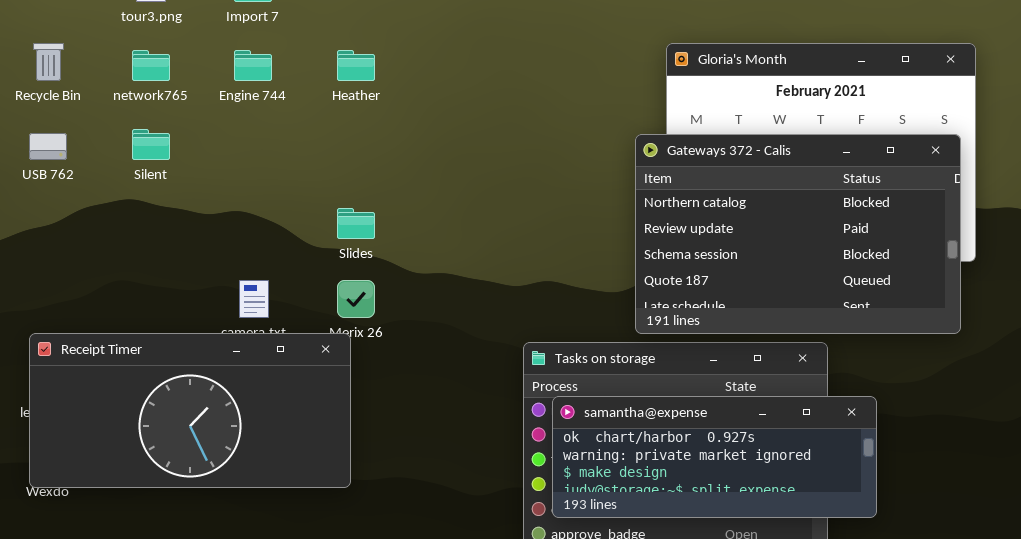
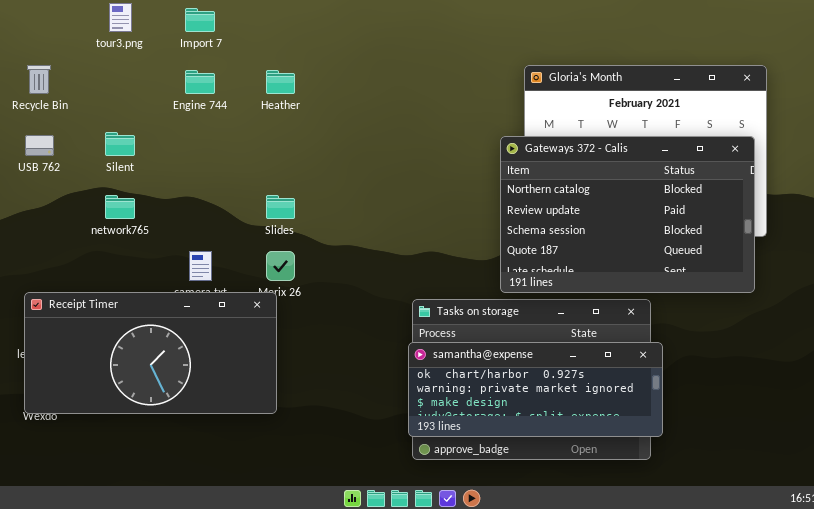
network765: [132,50,170,81] -> [105,195,135,219], moved
samantha@expense: [552,396,877,518] -> [408,342,663,437], moved

